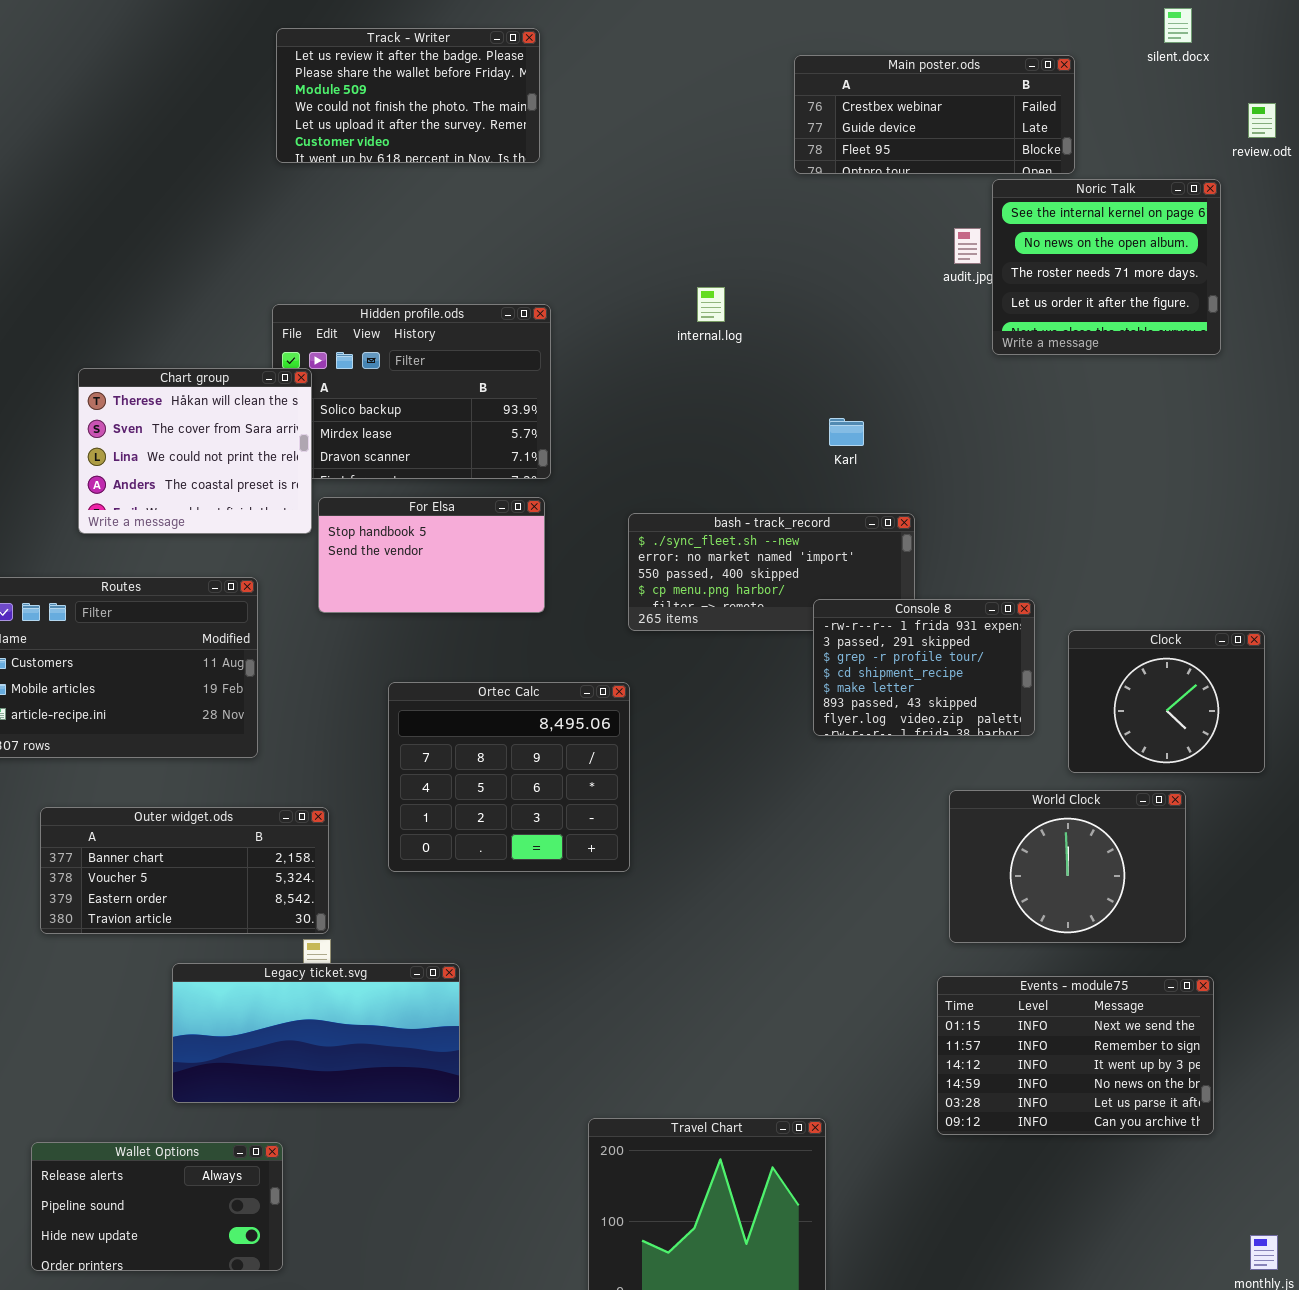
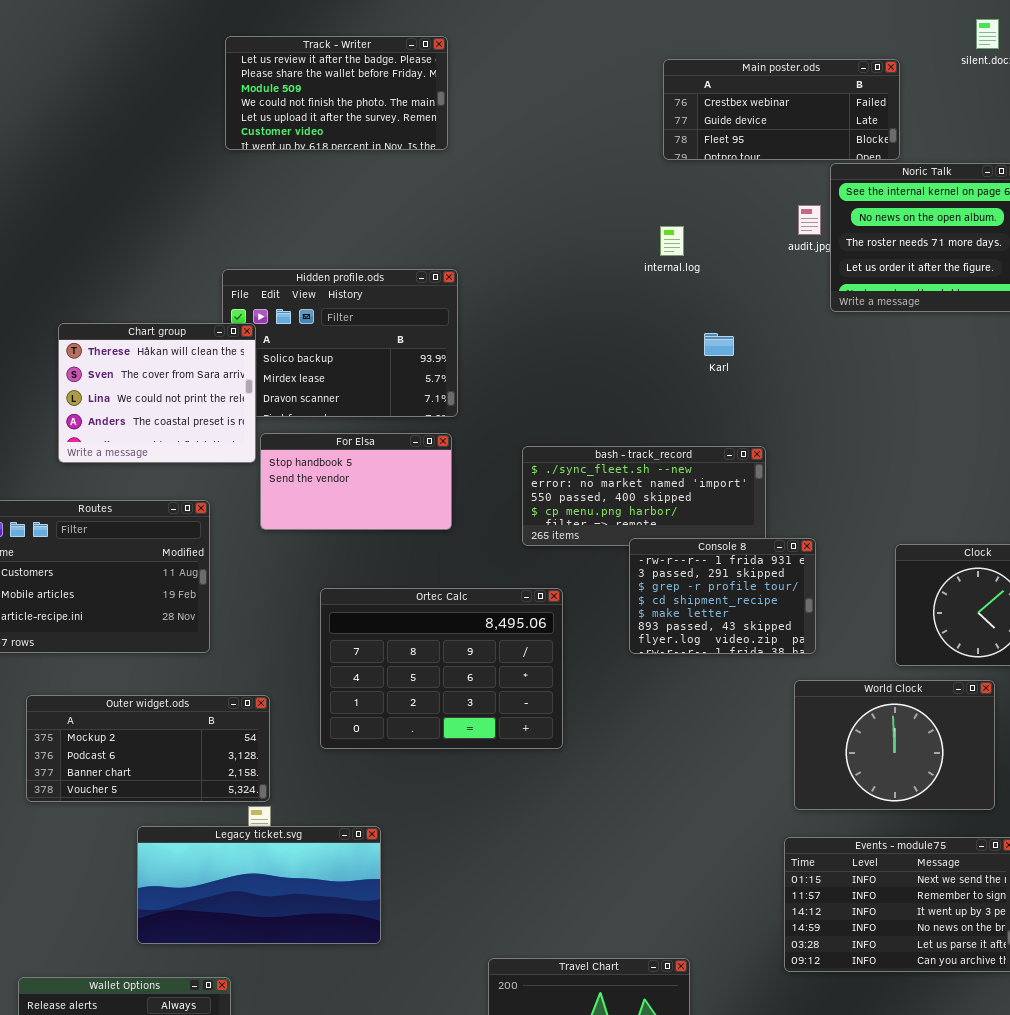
internal.log: [697,287,725,322] -> [660,226,684,256], moved
Karl: [829,418,864,446] -> [704,333,734,356], moved
Console 8: [813,599,1035,736] -> [629,538,816,654], moved
Ortec Calc: [388,682,630,872] -> [320,588,563,749], resized
Outer widget.ods: [40,807,329,934] -> [26,695,270,802], scrolled up 2 rows

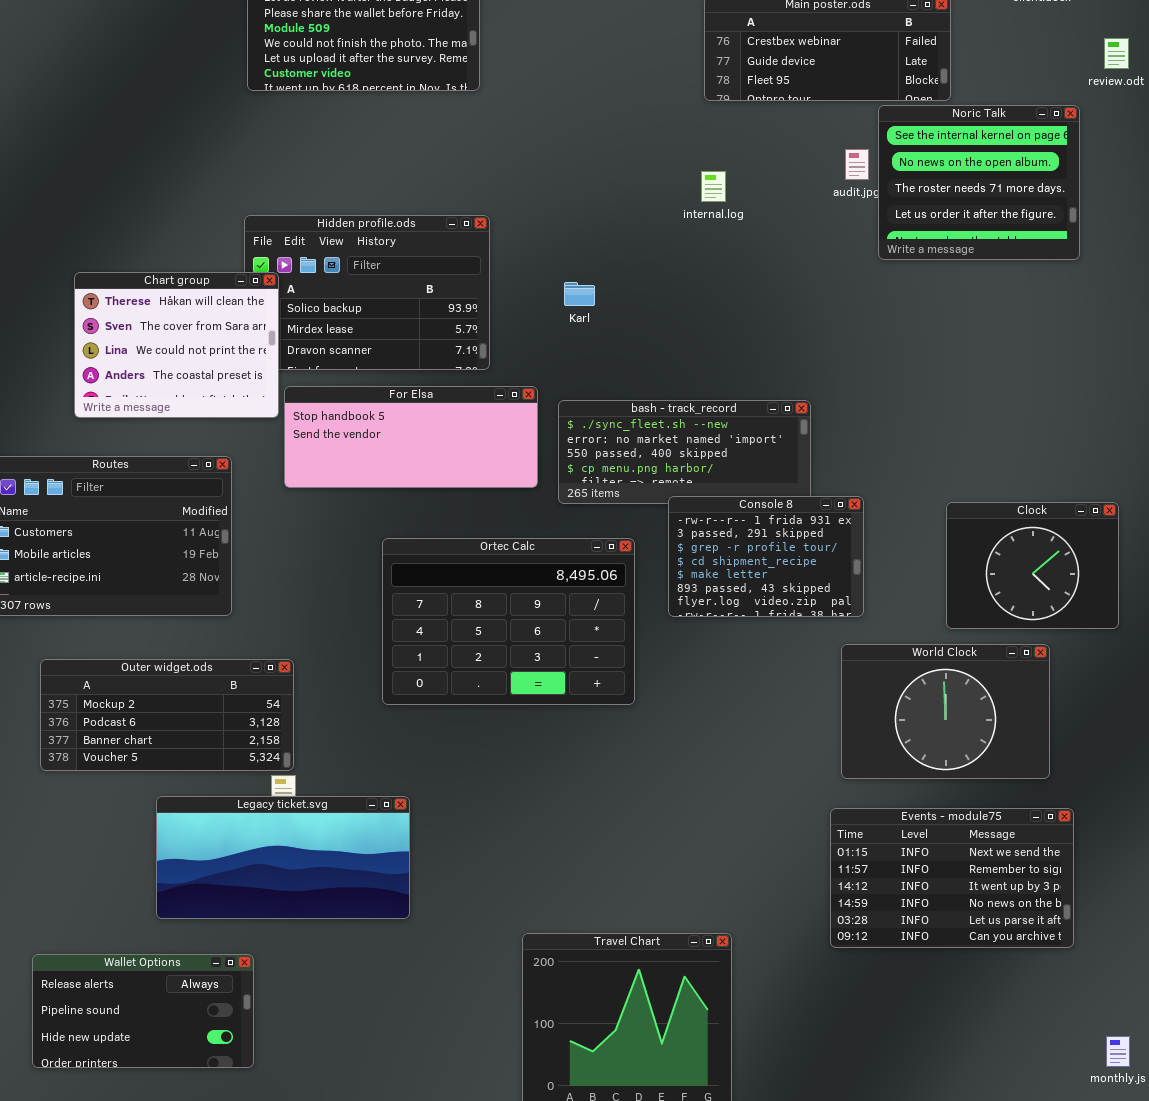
Karl: [704,333,734,356] -> [564,282,595,306], moved
For Elsa: [260,433,452,530] -> [284,386,538,488], resized
Ortec Calc: [320,588,563,749] -> [382,538,635,705], moved

